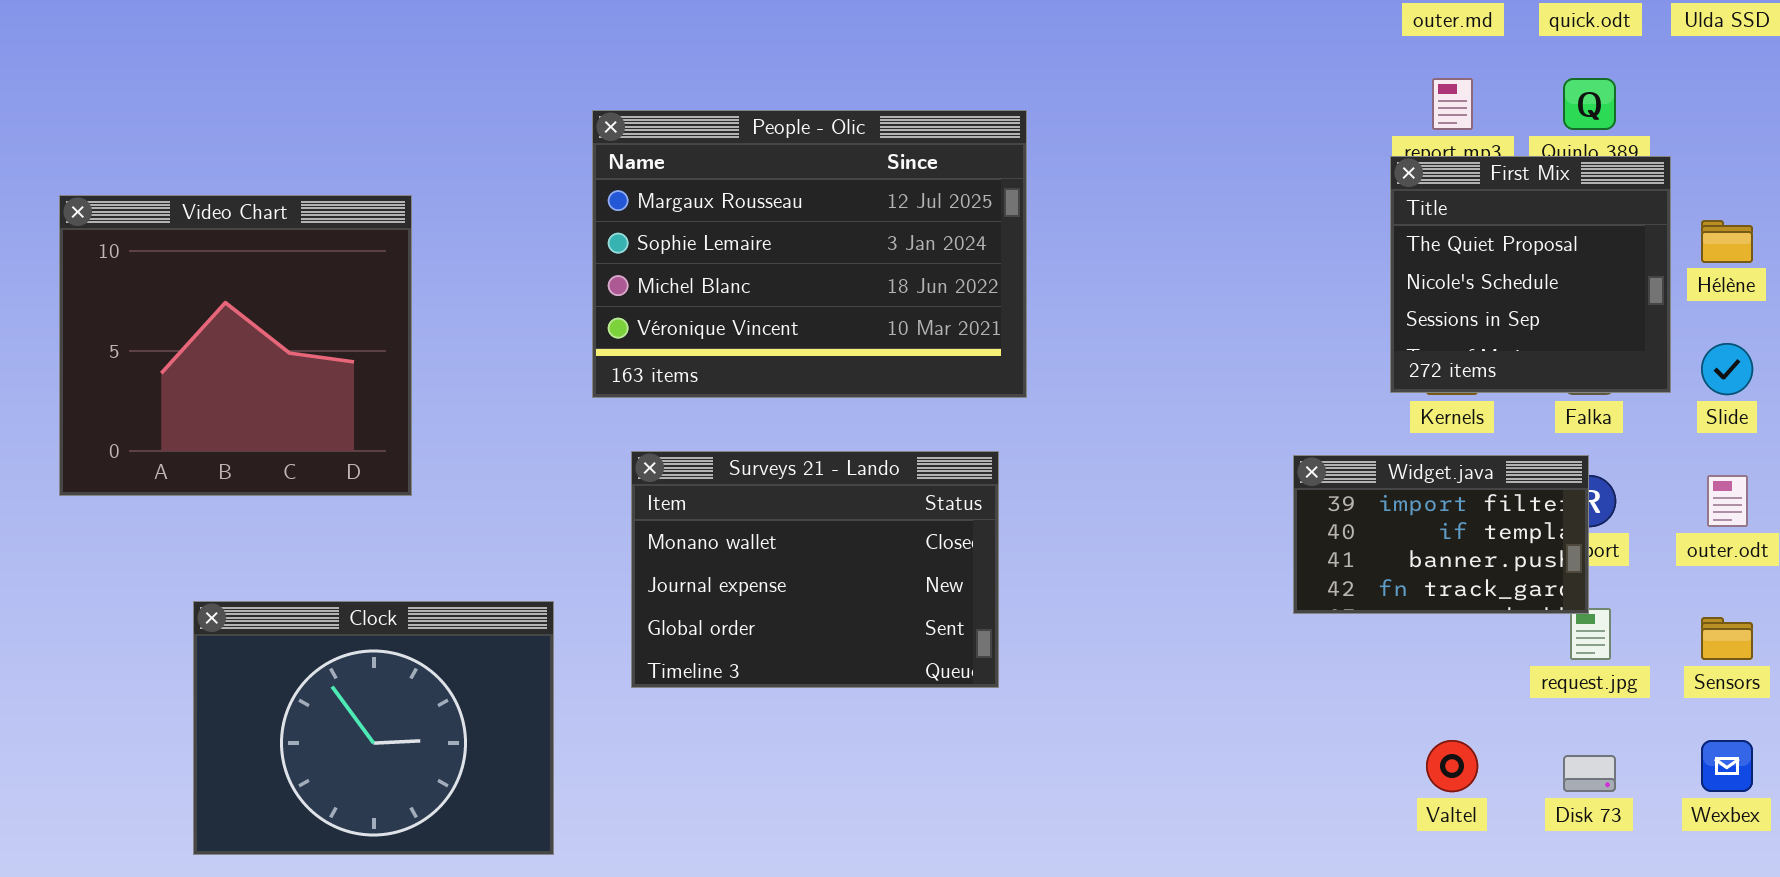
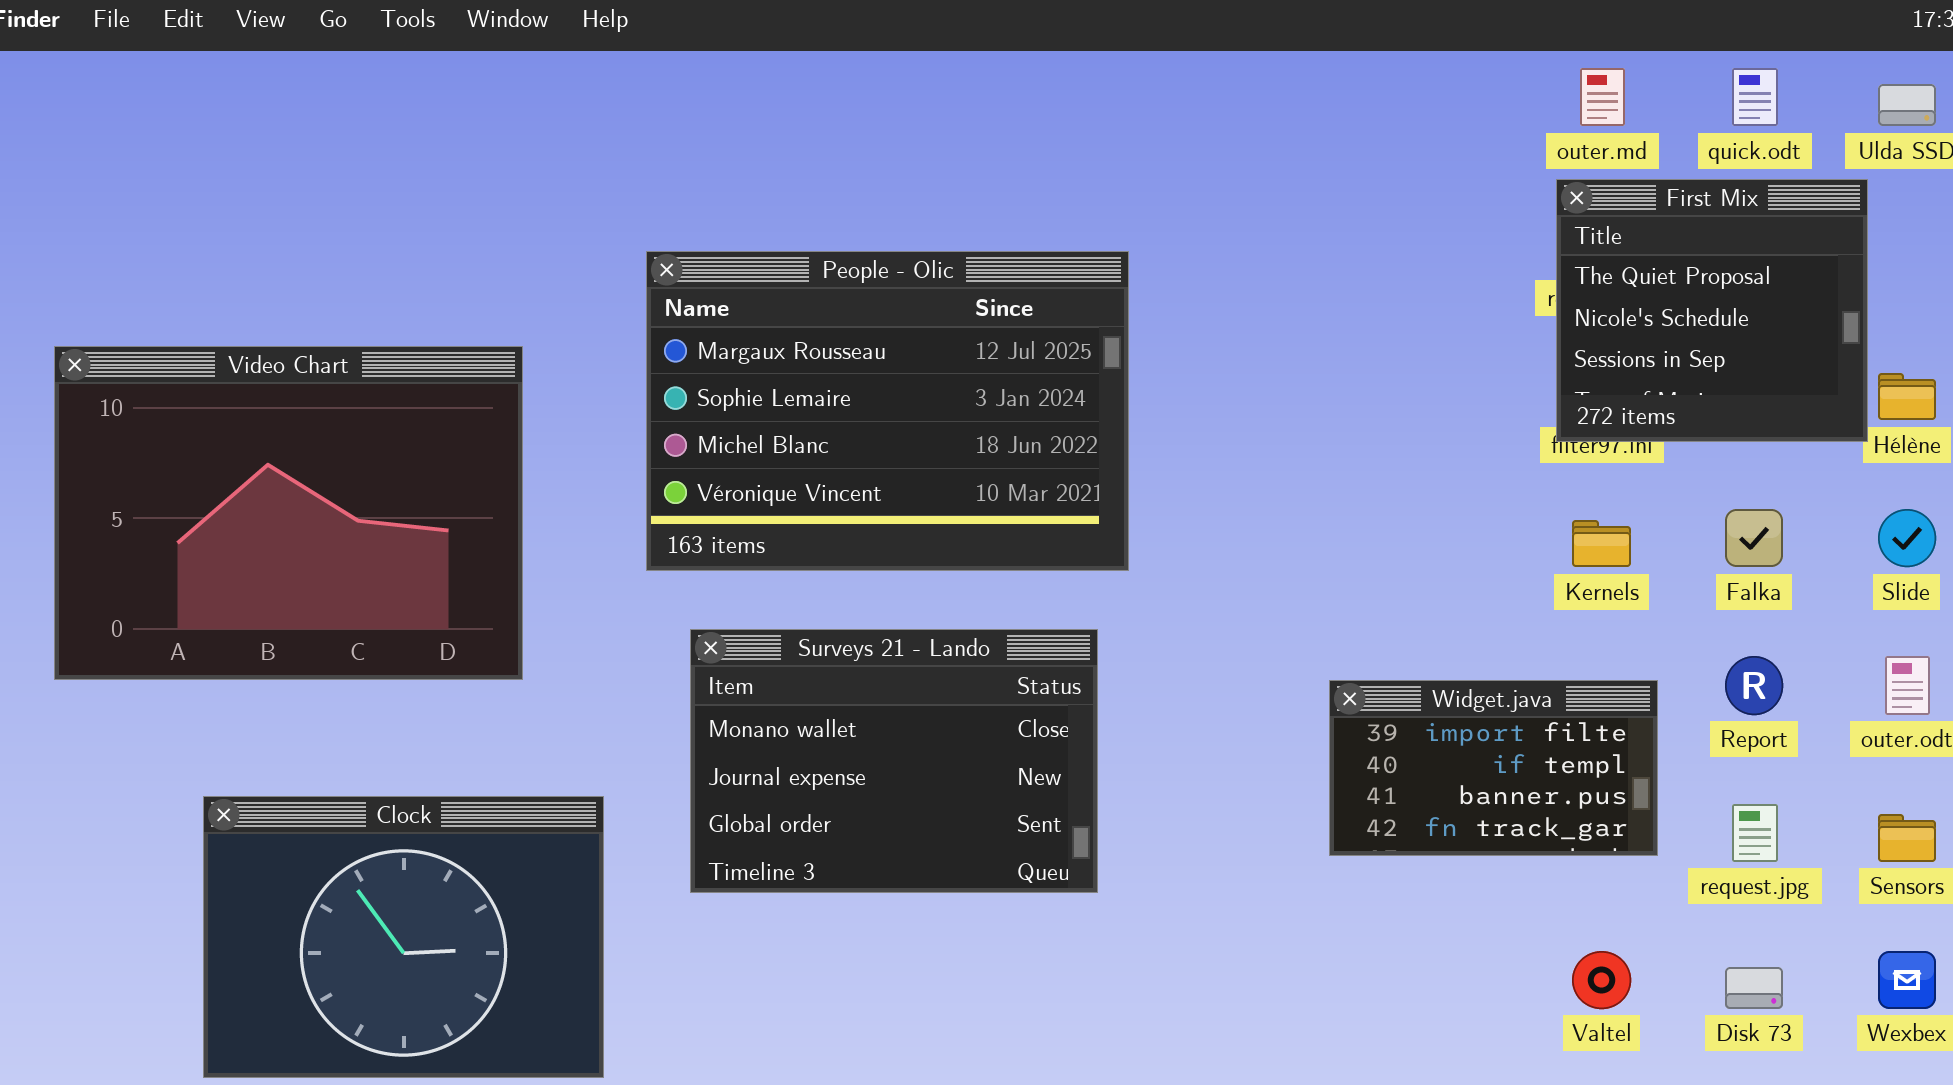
First Mix: [1390,156,1671,393] -> [1556,179,1868,442], moved
Video Chart: [59,195,412,496] -> [54,346,523,680], resized
Widget.java: [1293,455,1589,614] -> [1329,680,1658,856], moved

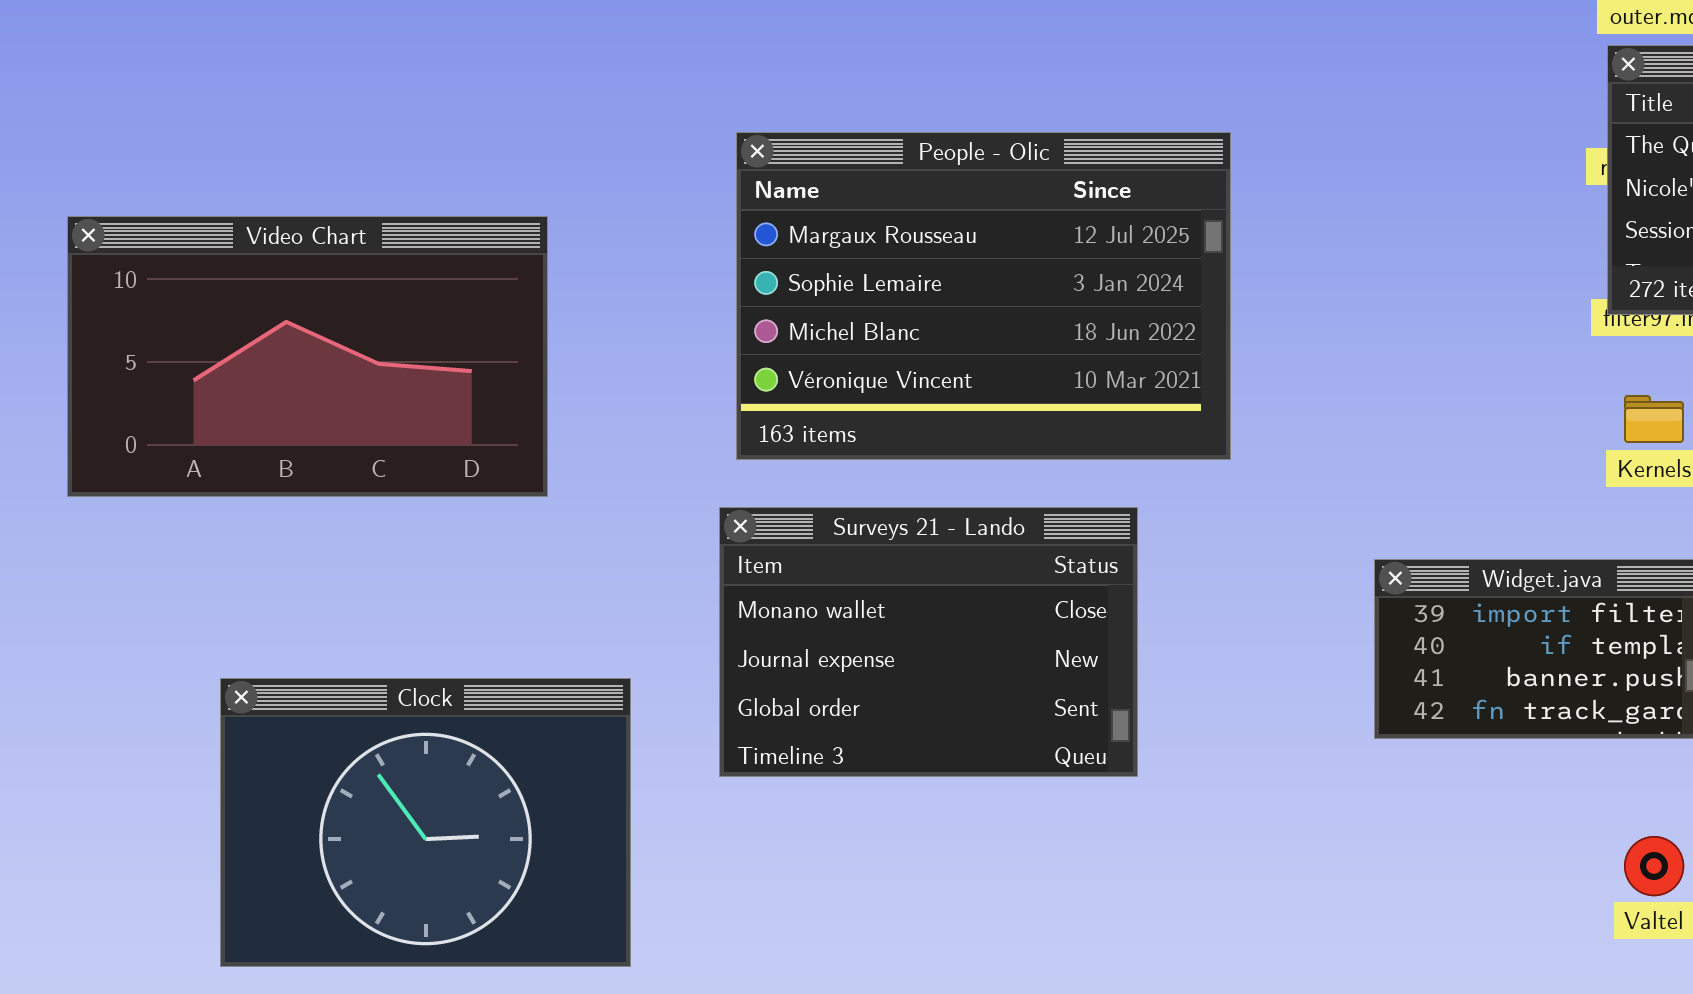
People - Olic: [646,251,1129,571] -> [736,132,1231,460], moved
Video Chart: [54,346,523,680] -> [67,216,548,497], resized

